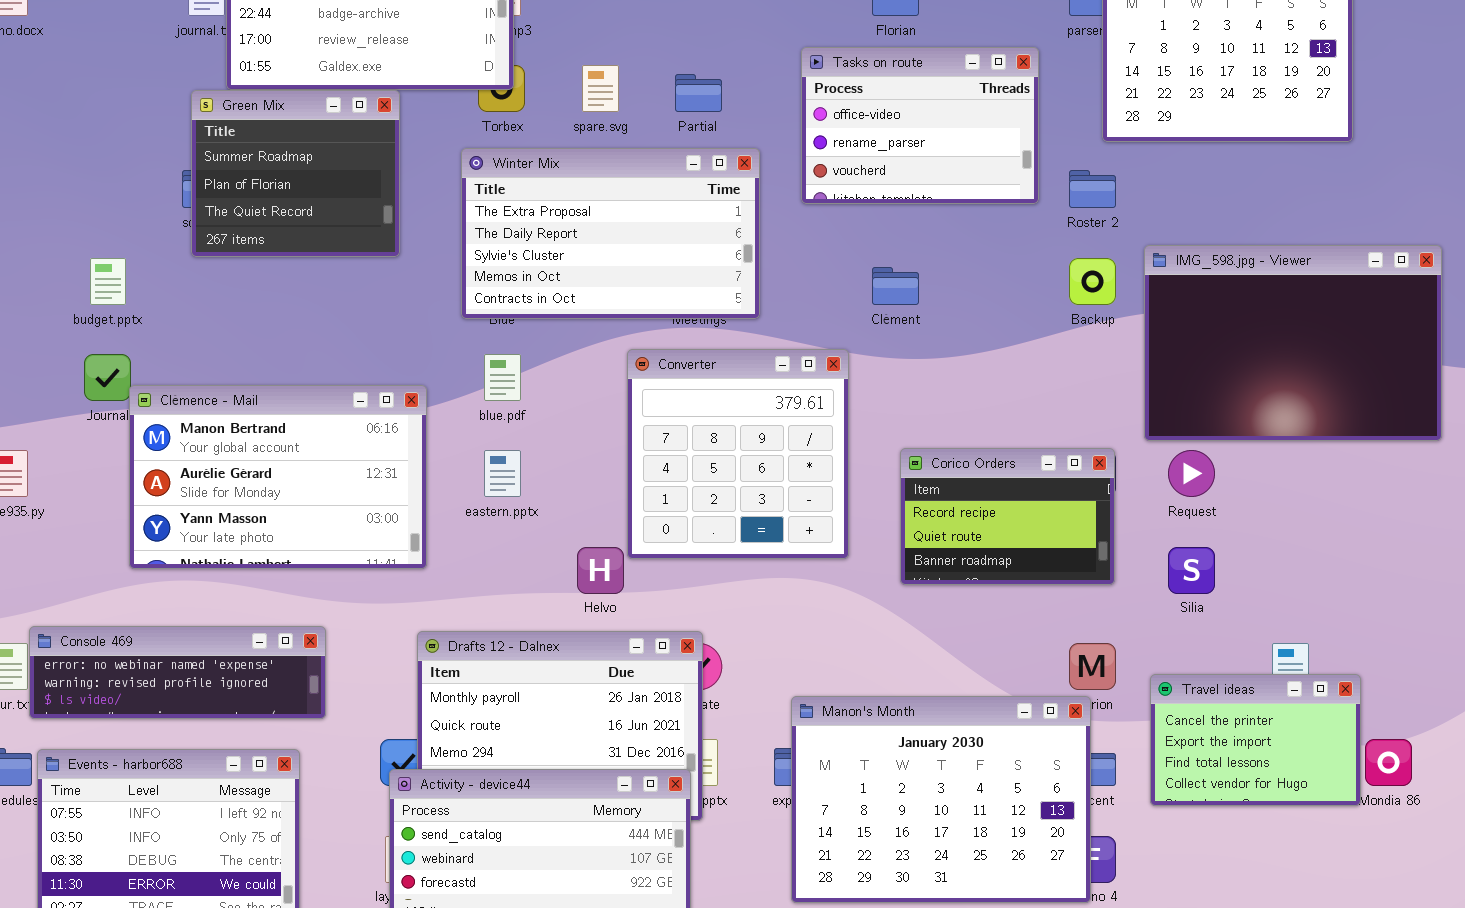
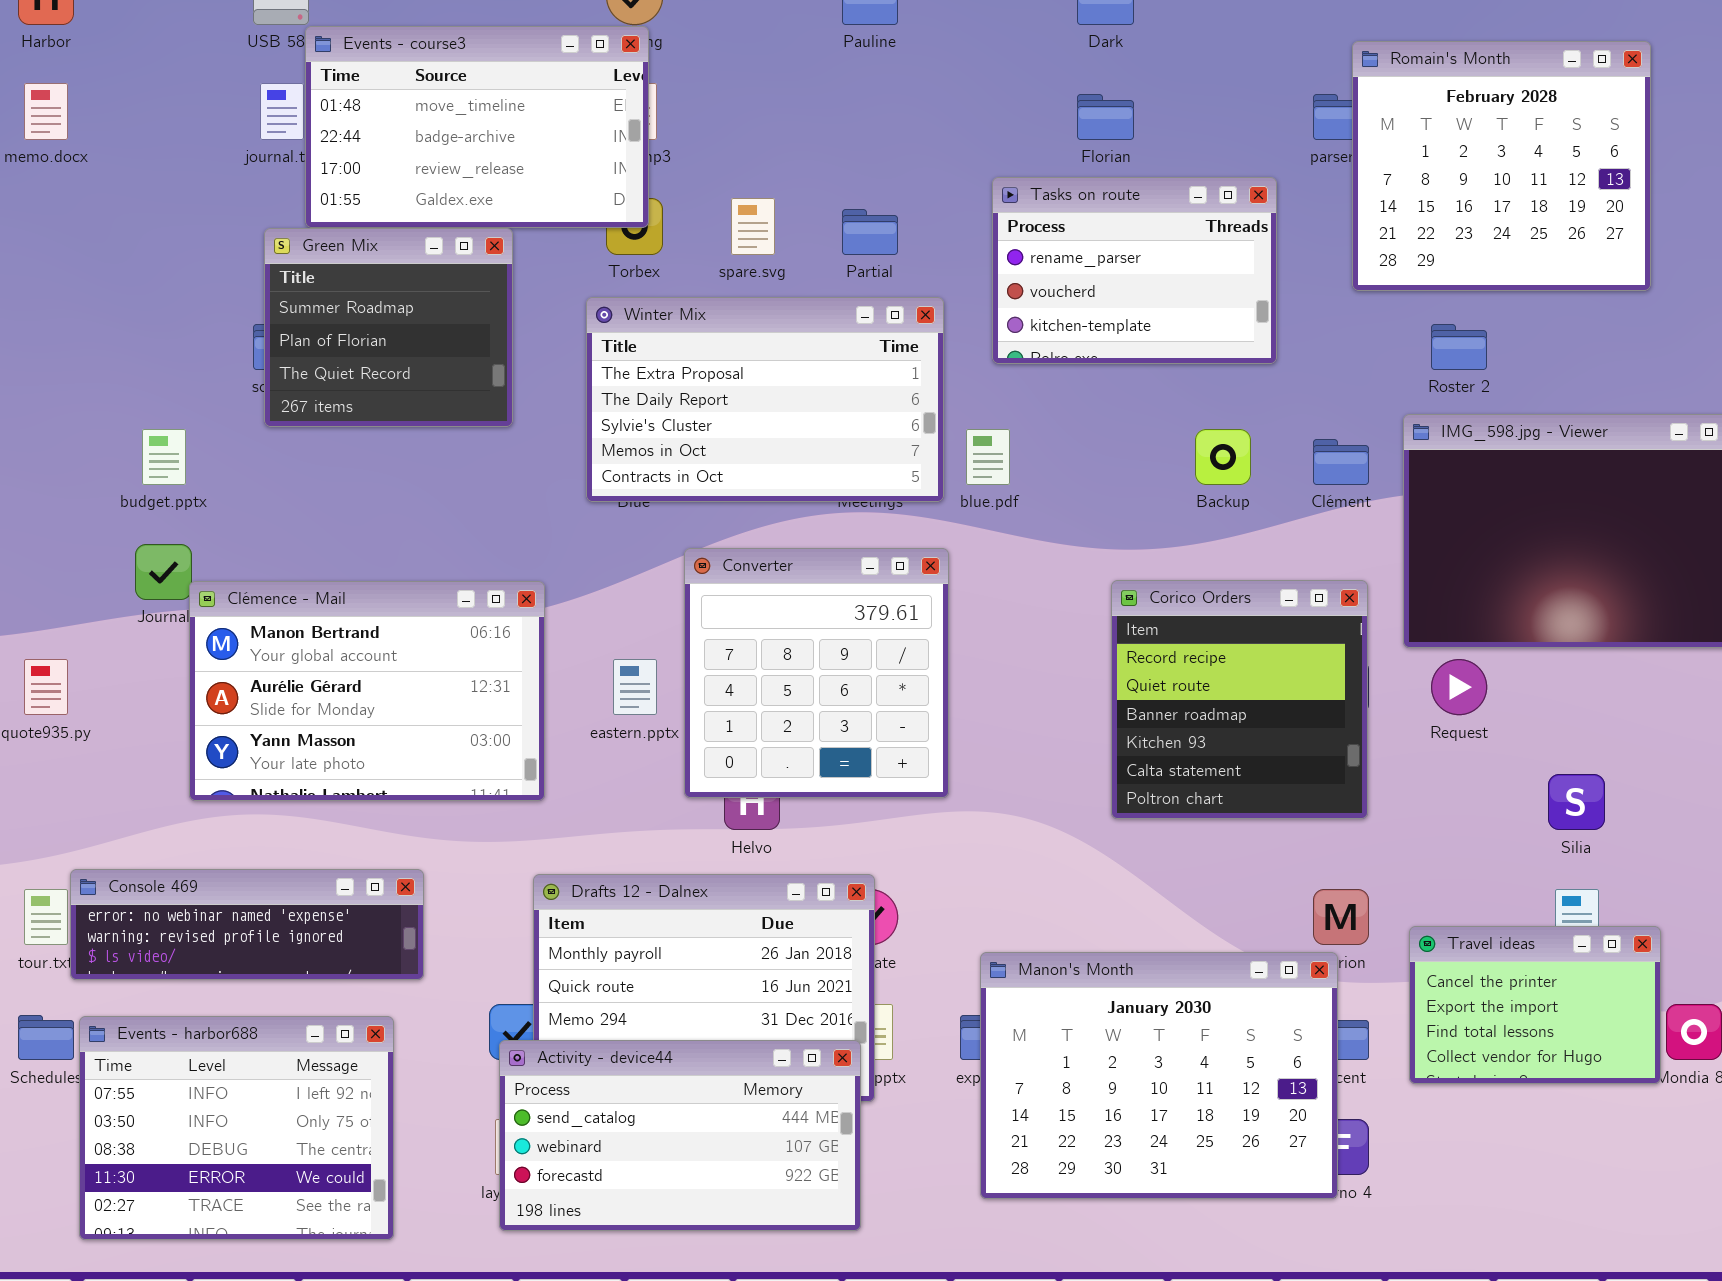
Tasks on route: [801,47,1039,204] -> [992,177,1277,364], scrolled down 1 row
Roster 2: [1069,170,1116,208] -> [1431,324,1487,370], moved
Backup: [1069,258,1116,305] -> [1195,429,1251,485], moved
Clément: [872,267,919,305] -> [1313,439,1369,485], moved
Converter: [627,349,849,559] -> [684,548,949,798], moved
blue.pdf: [484,354,521,401] -> [966,429,1010,485], moved
Corico Orders: [900,448,1115,585] -> [1111,580,1368,819], resized
Silia: [1168,547,1215,594] -> [1548,774,1605,830], moved

